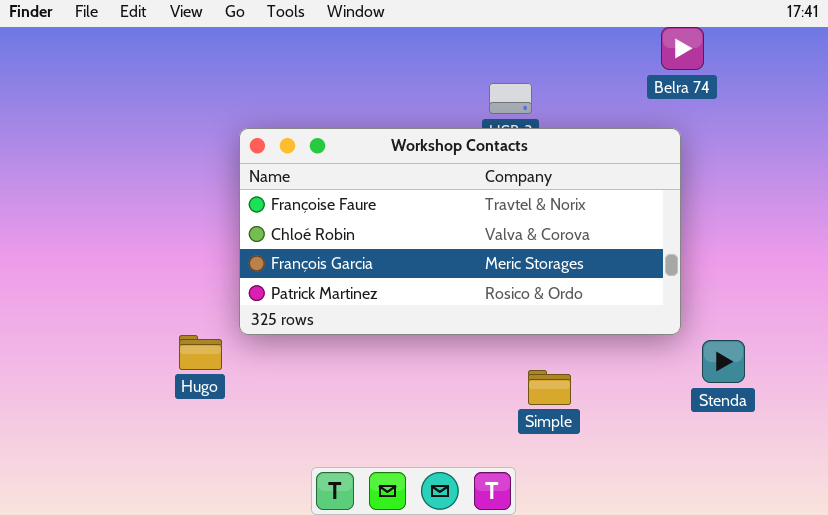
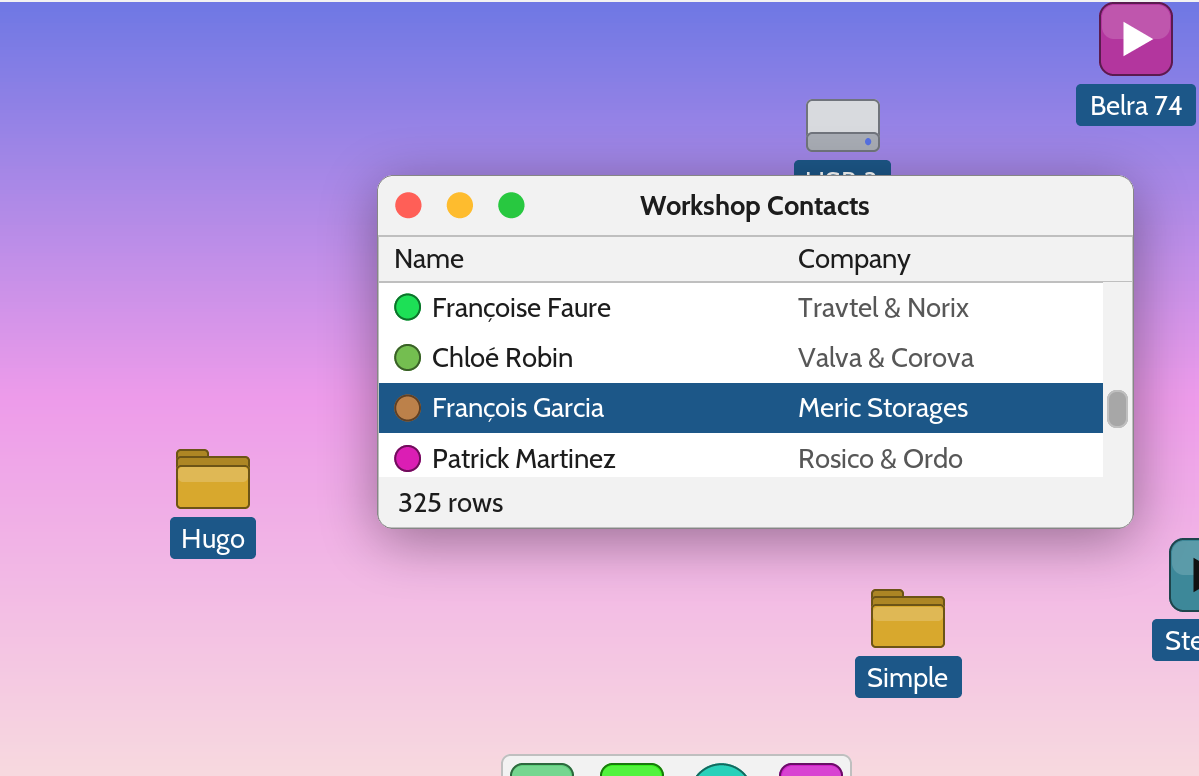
Hugo: [179,335,222,370] -> [176,449,250,509], moved

